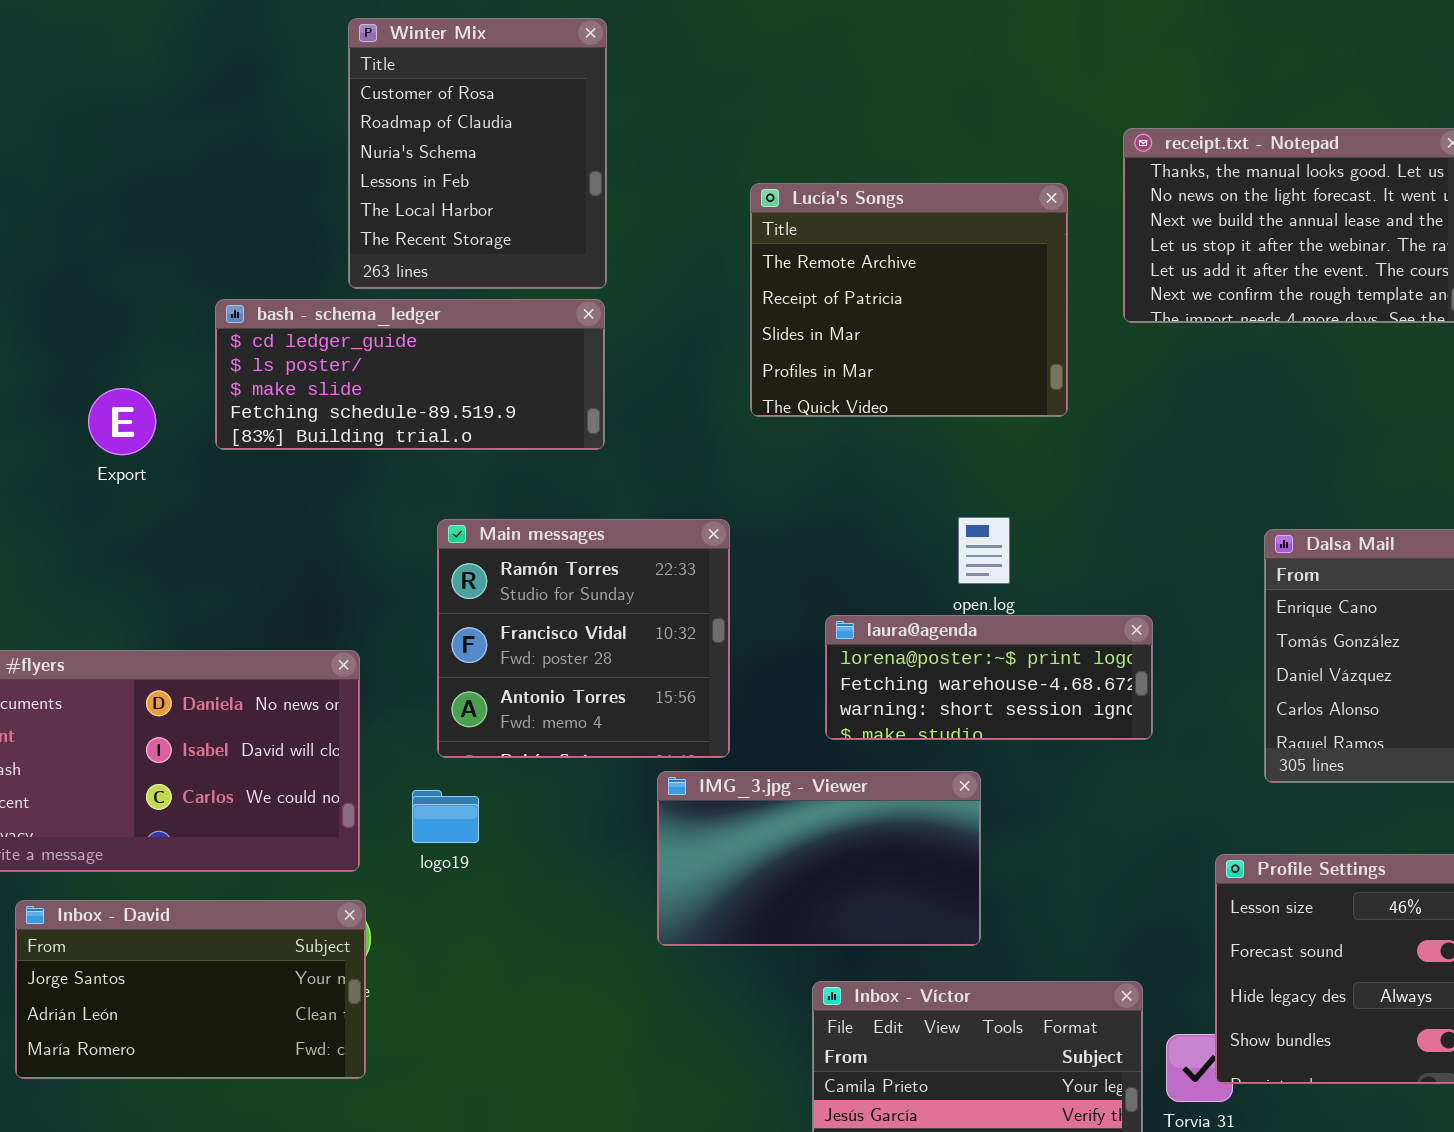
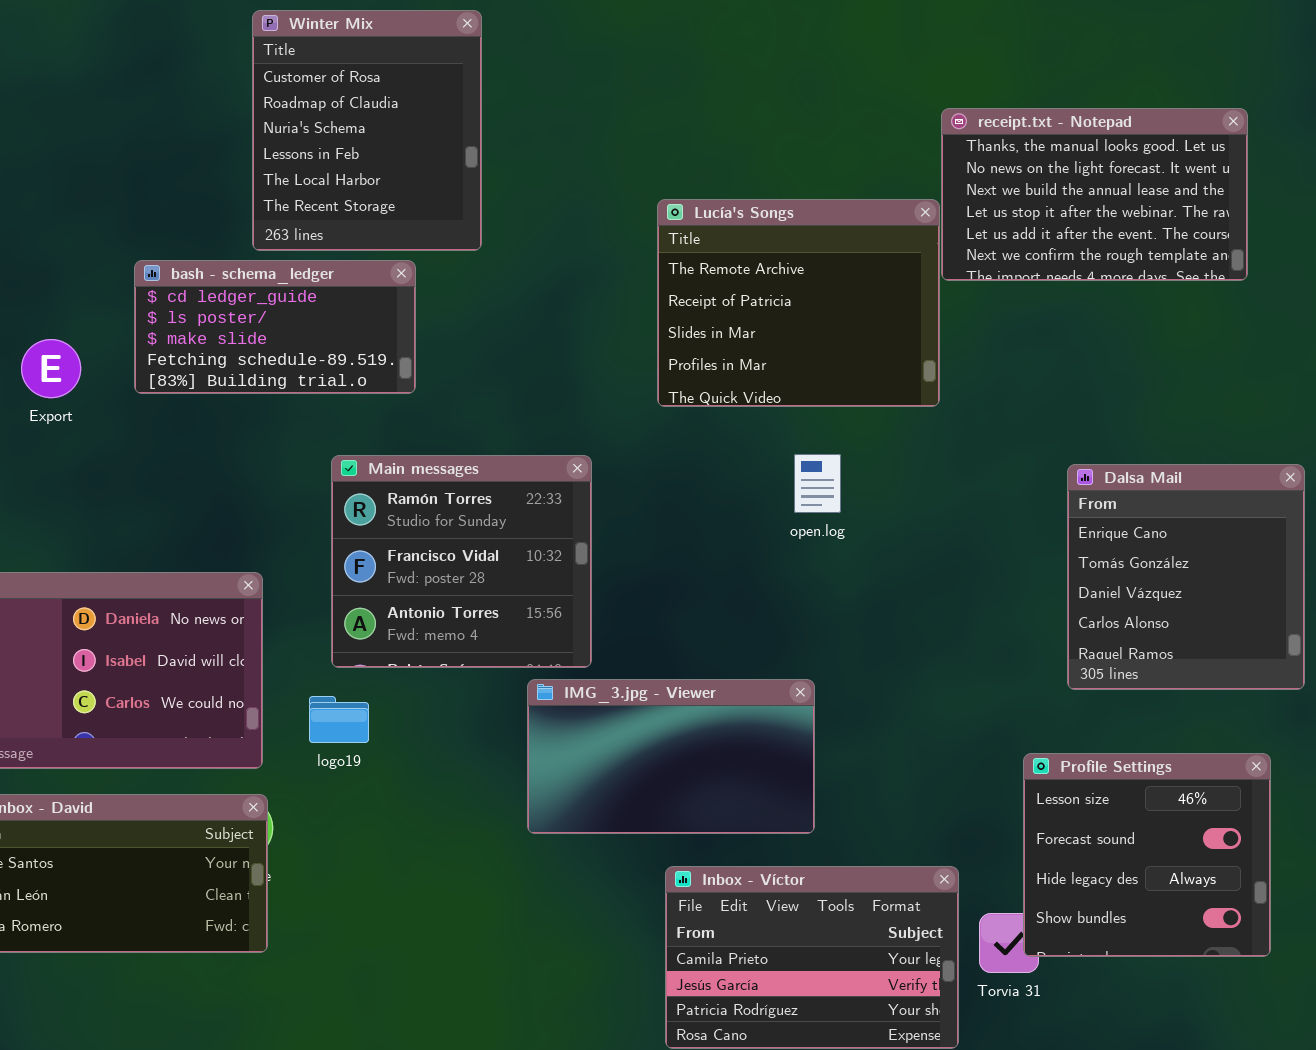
Lucía's Songs: [750,183,1068,417] -> [657,199,940,407], moved
bash - schema_ledger: [215,299,605,450] -> [134,260,416,394], resized
laura@agenda: [825,615,1153,740] -> none, closed

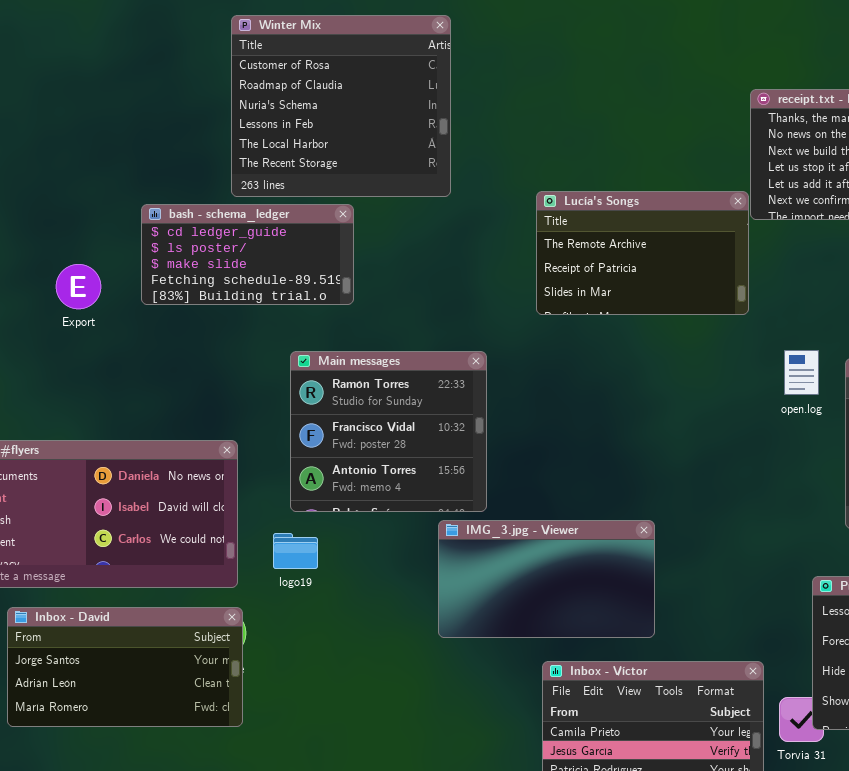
Winter Mix: [252,10,482,251] -> [231,15,451,197], resized
Lucía's Songs: [657,199,940,407] -> [536,191,749,315], resized
open.log: [794,454,841,513] -> [784,350,819,395], moved

